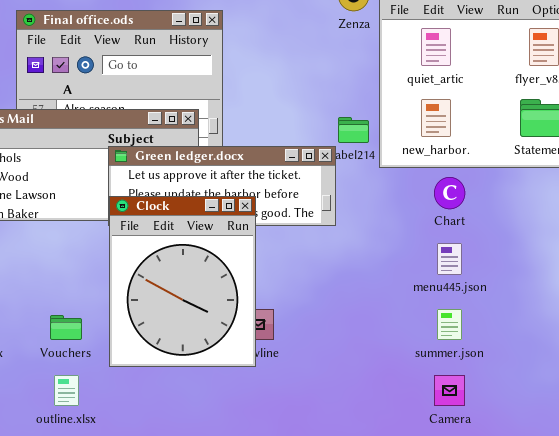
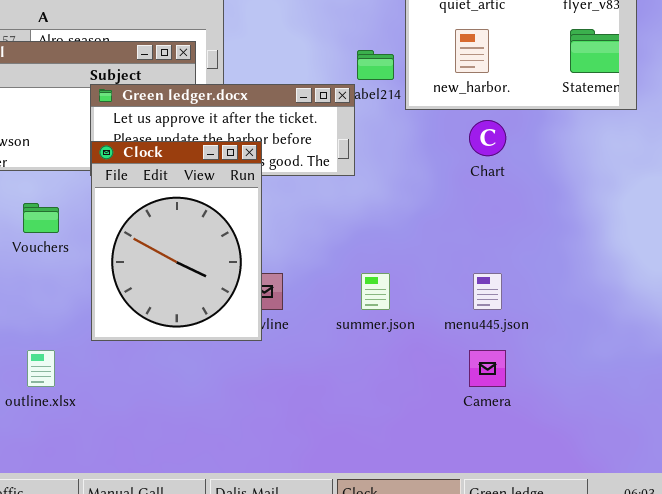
menu445.json: [437,243,462,275] -> [473,273,502,310], moved
summer.json: [437,309,462,340] -> [361,273,390,310], moved
Vouchers: [50,315,82,340] -> [23,203,59,233], moved

